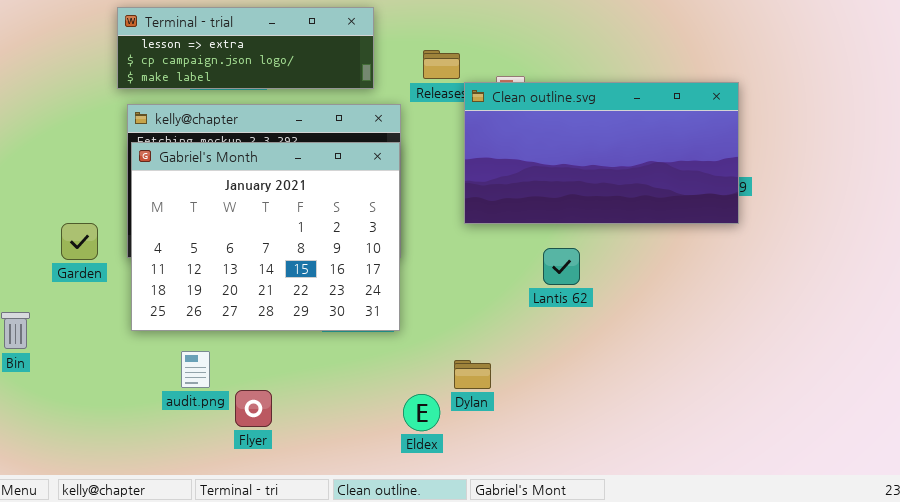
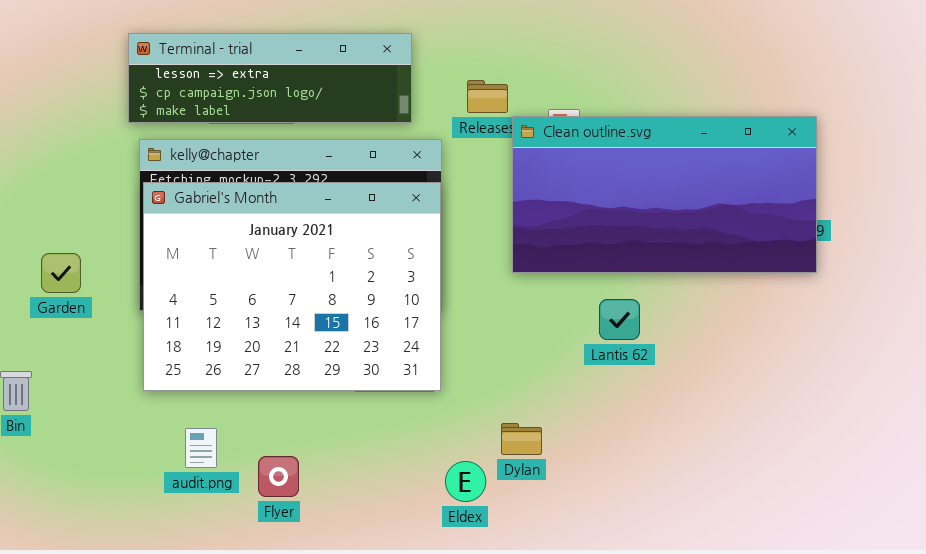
Garden: [61,223,98,260] -> [41,253,81,293], moved
audit.png: [181,351,210,388] -> [185,428,217,468], moved

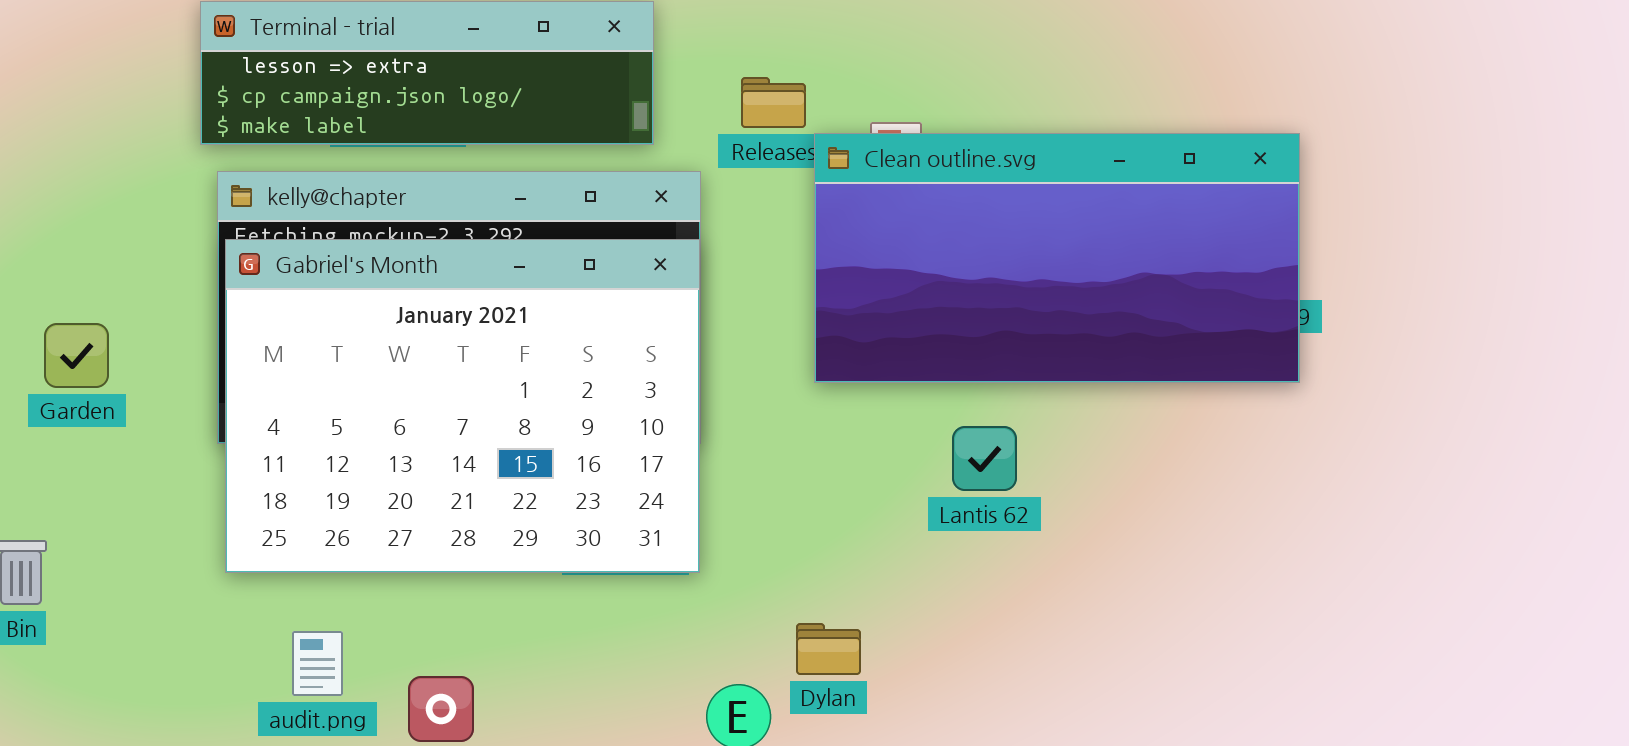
Garden: [41,253,81,293] -> [44,323,109,388], moved

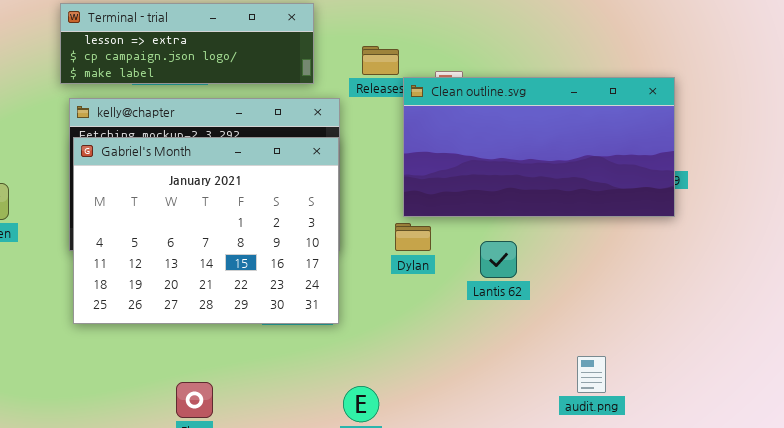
Dylan: [796,623,861,675] -> [395,223,431,251], moved
audit.png: [292,631,343,696] -> [577,356,606,393], moved

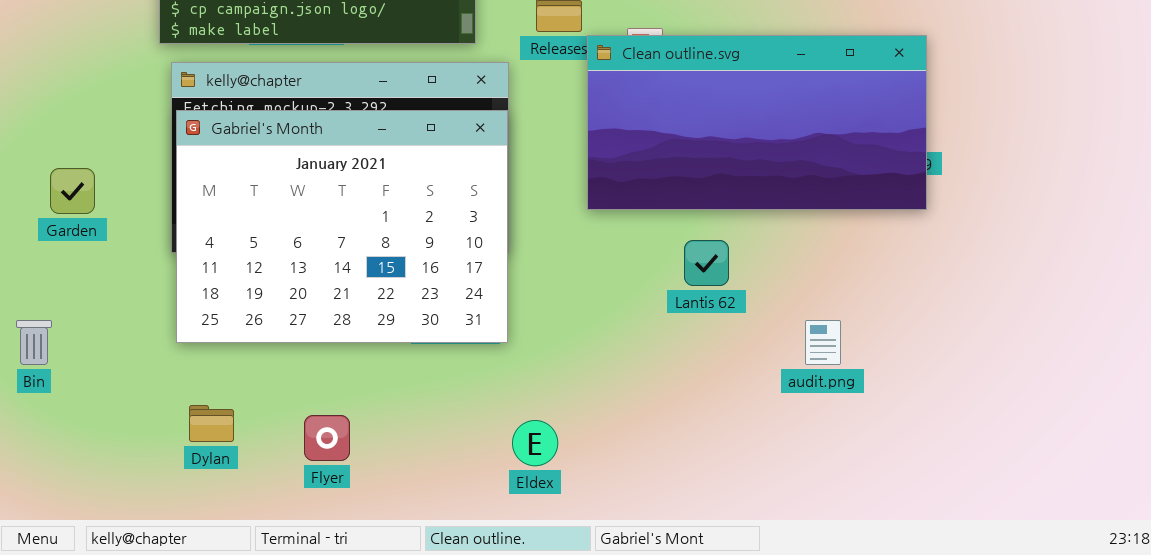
Dylan: [395,223,431,251] -> [189,405,234,442], moved
audit.png: [577,356,606,393] -> [805,320,841,365], moved

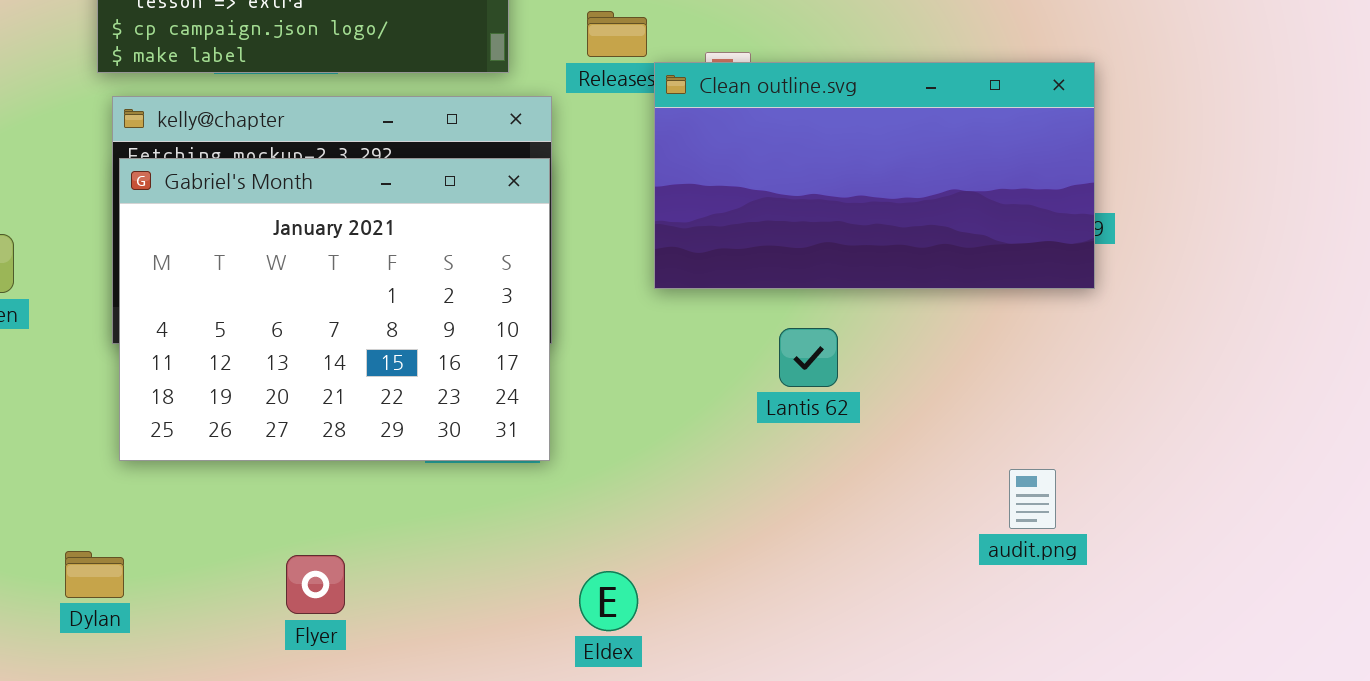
audit.png: [805,320,841,365] -> [1009,469,1056,529], moved
Dylan: [189,405,234,442] -> [65,551,124,598], moved
Eldex: [512,420,558,466] -> [579,571,638,631], moved

